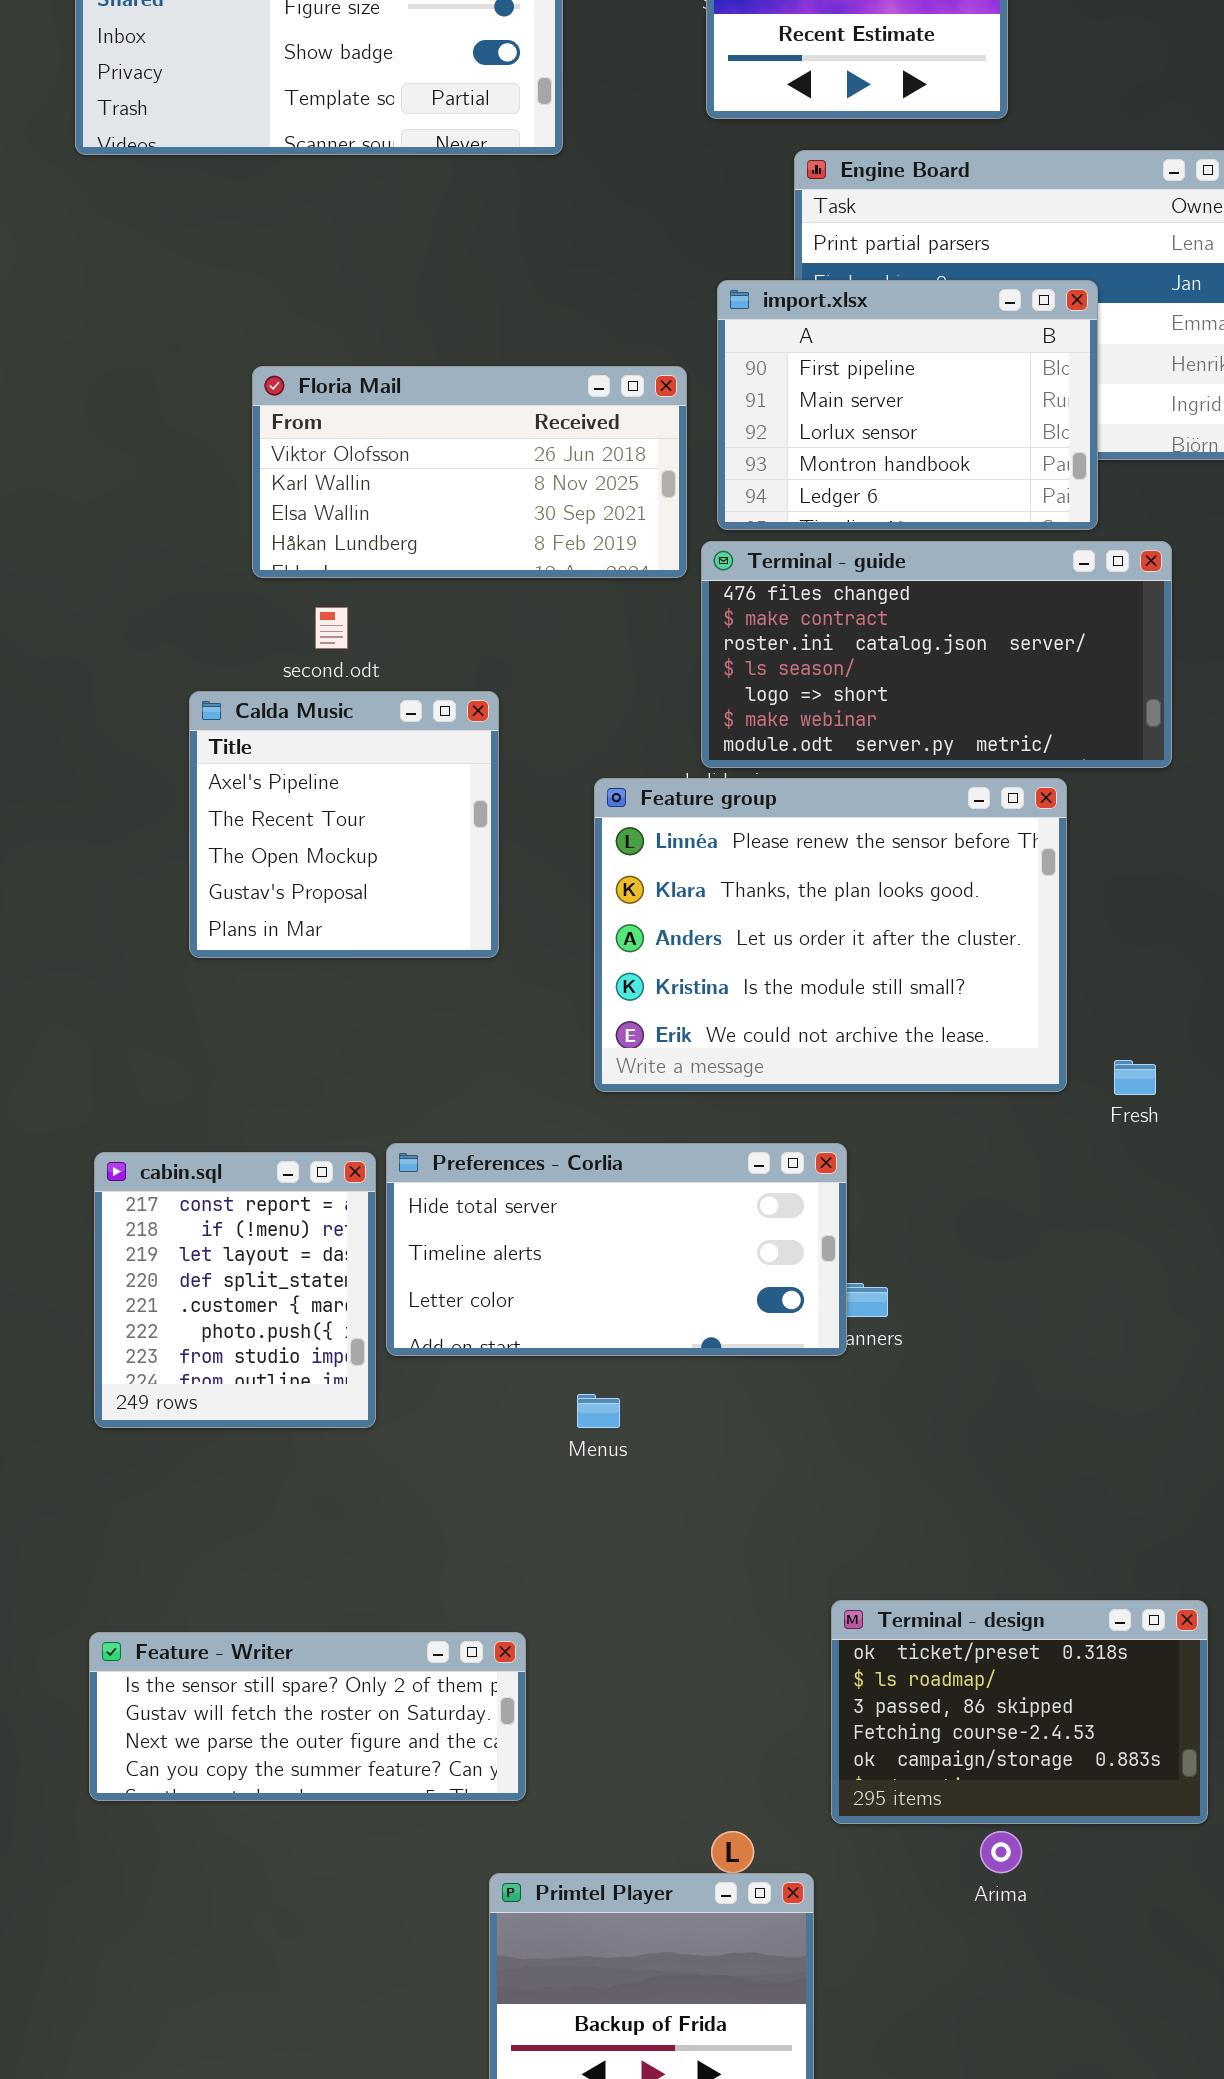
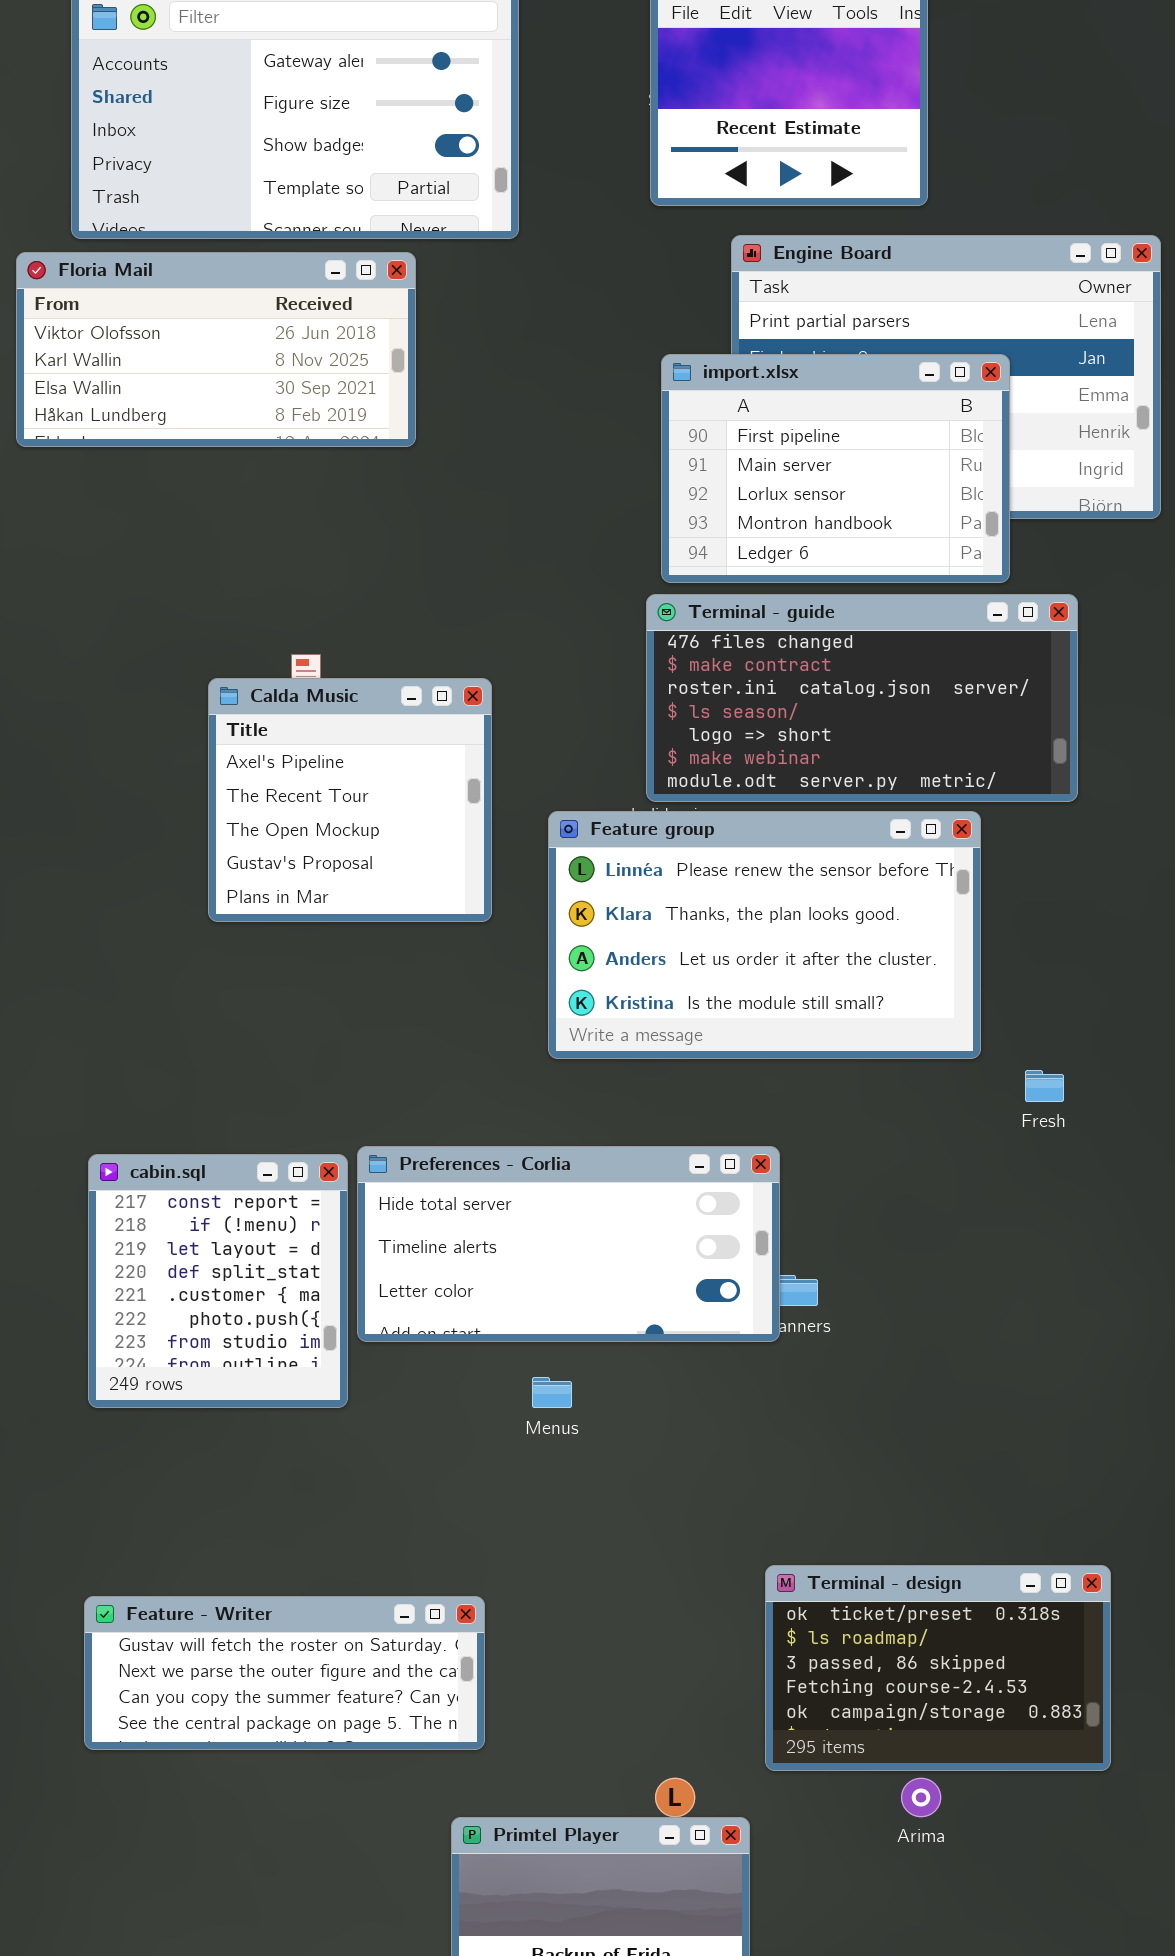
Floria Mail: [252,366,687,578] -> [16,252,416,447], moved
Calda Music: [189,691,499,958] -> [208,678,492,922], moved
Feature group: [594,778,1067,1092] -> [548,811,981,1059], resized
Feature - Writer: [89,1632,526,1801] -> [84,1596,485,1750], scrolled down 1 row

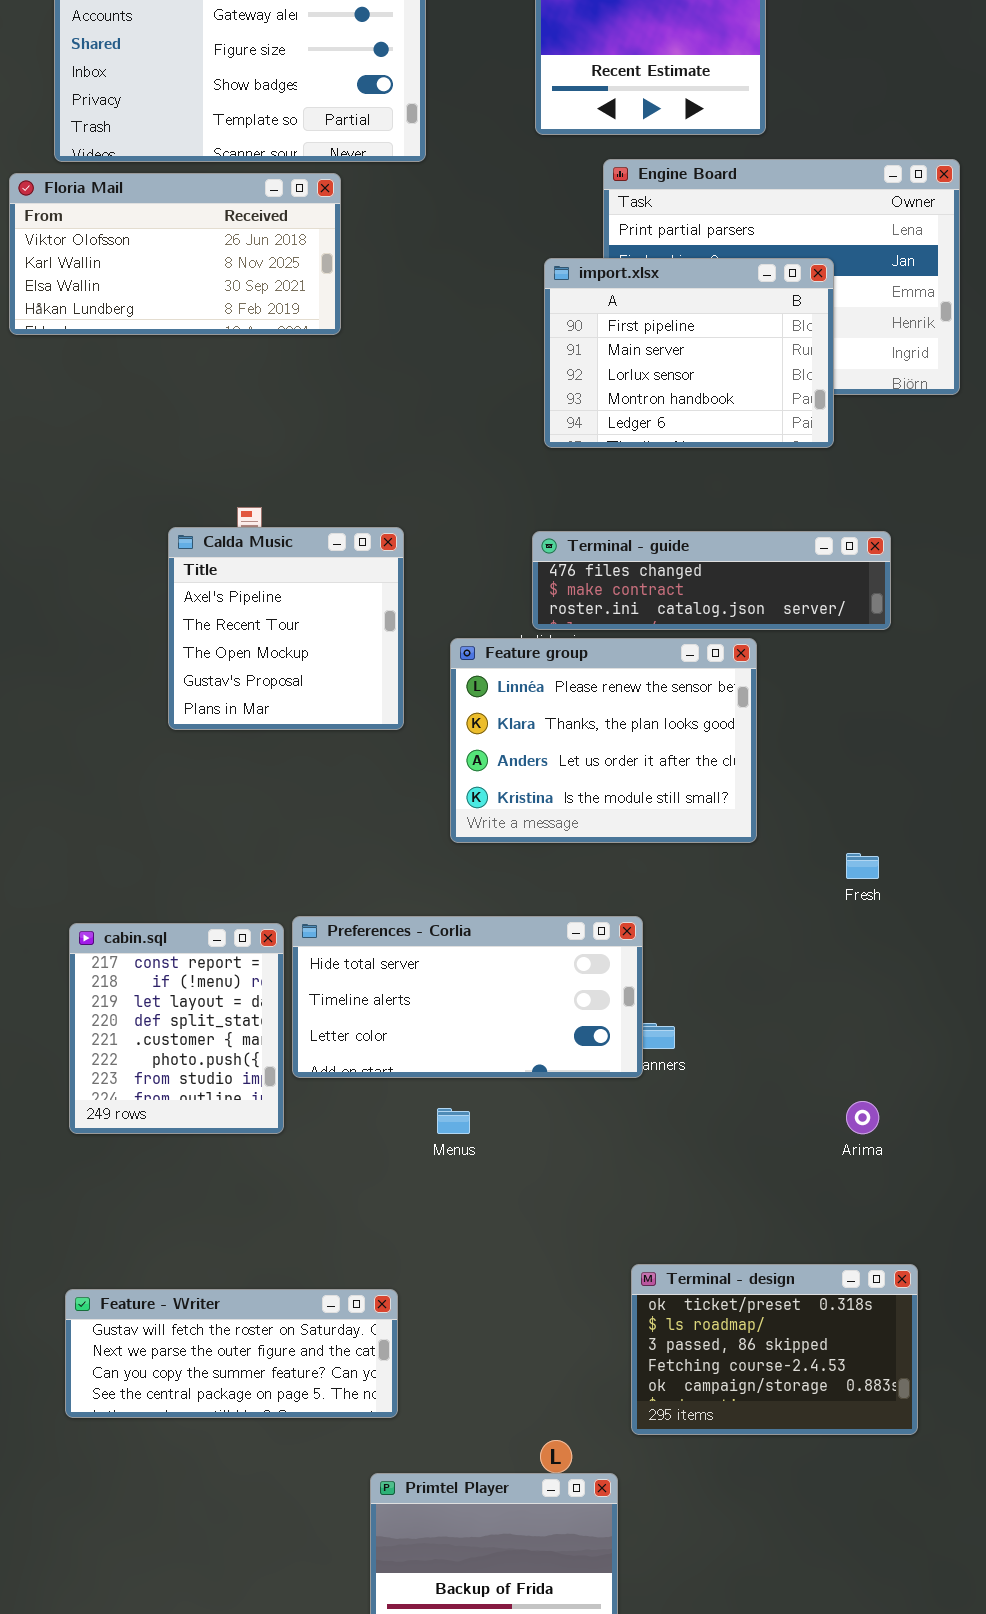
Terminal - guide: [646,594,1078,802] -> [532,531,891,630], resized
Feature group: [548,811,981,1059] -> [450,638,757,843], resized
Arima: [901,1778,941,1817] -> [846,1101,879,1134], moved

